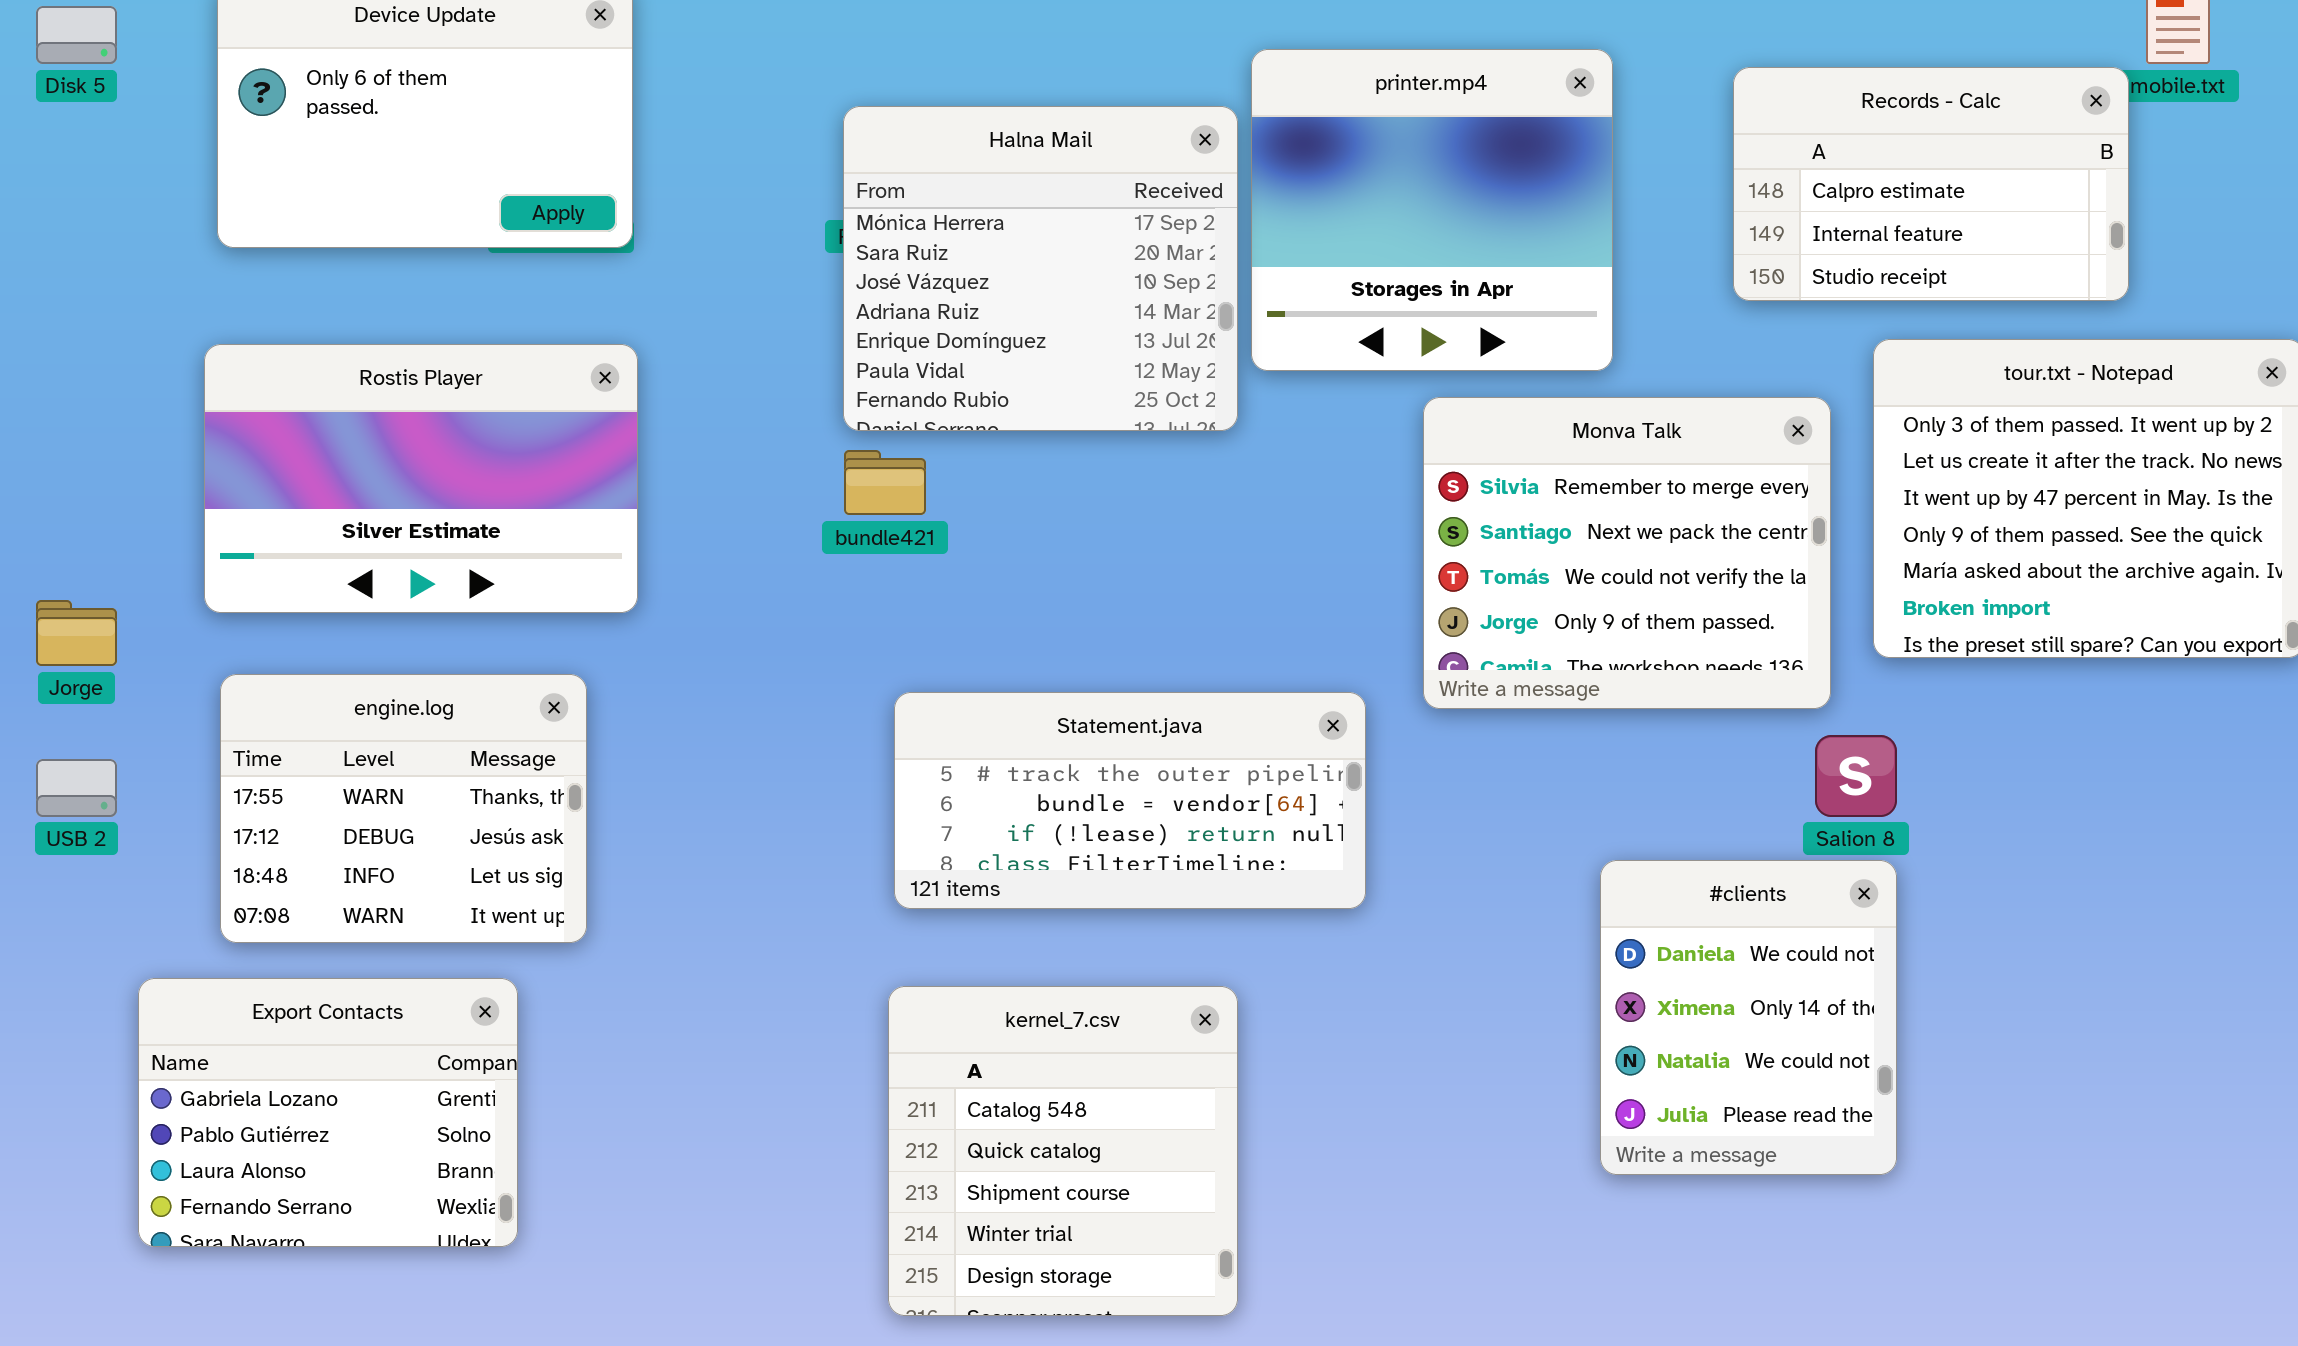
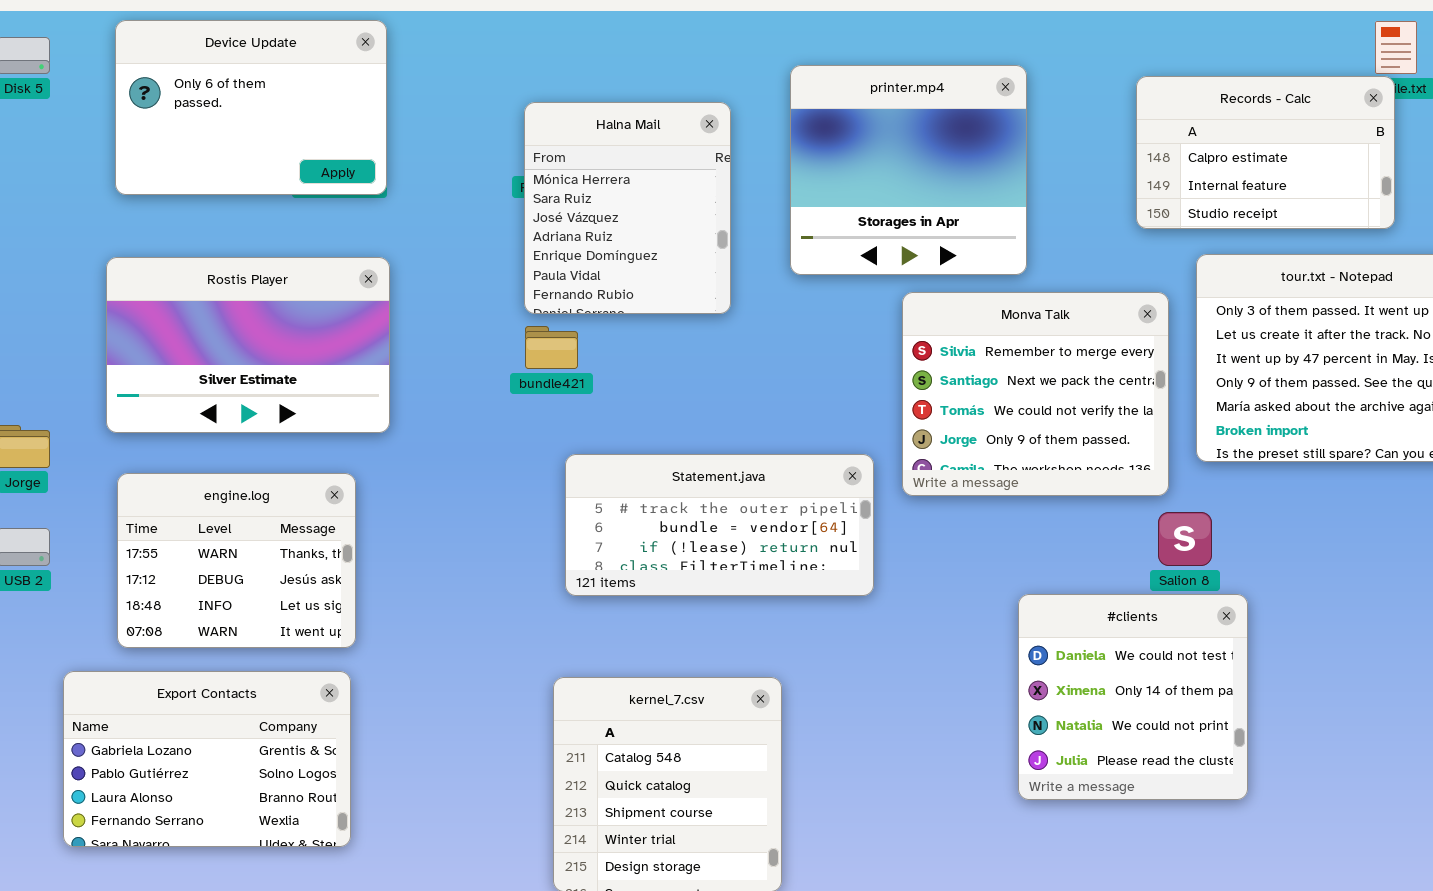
Records - Calc: [1733,67,2129,301] -> [1136,76,1395,229], moved
Halna Mail: [843,106,1238,431] -> [524,102,731,314], resized
Statement.java: [894,692,1366,909] -> [565,454,874,596], moved
#clients: [1600,860,1897,1175] -> [1018,594,1248,800], resized
Export Contacts: [138,978,518,1247] -> [63,671,351,847], resized

